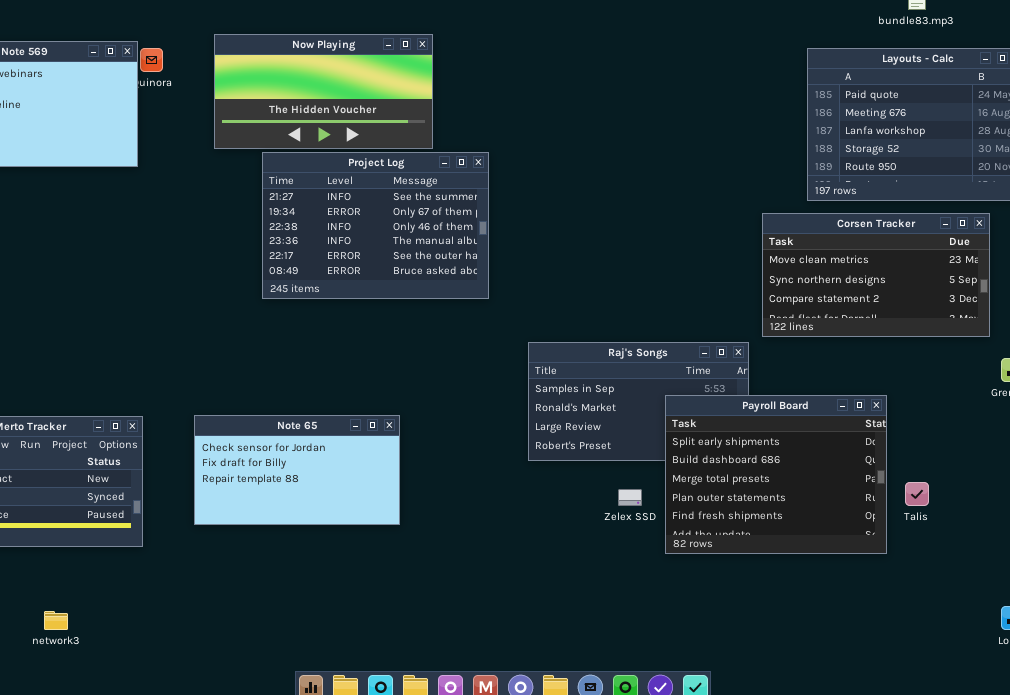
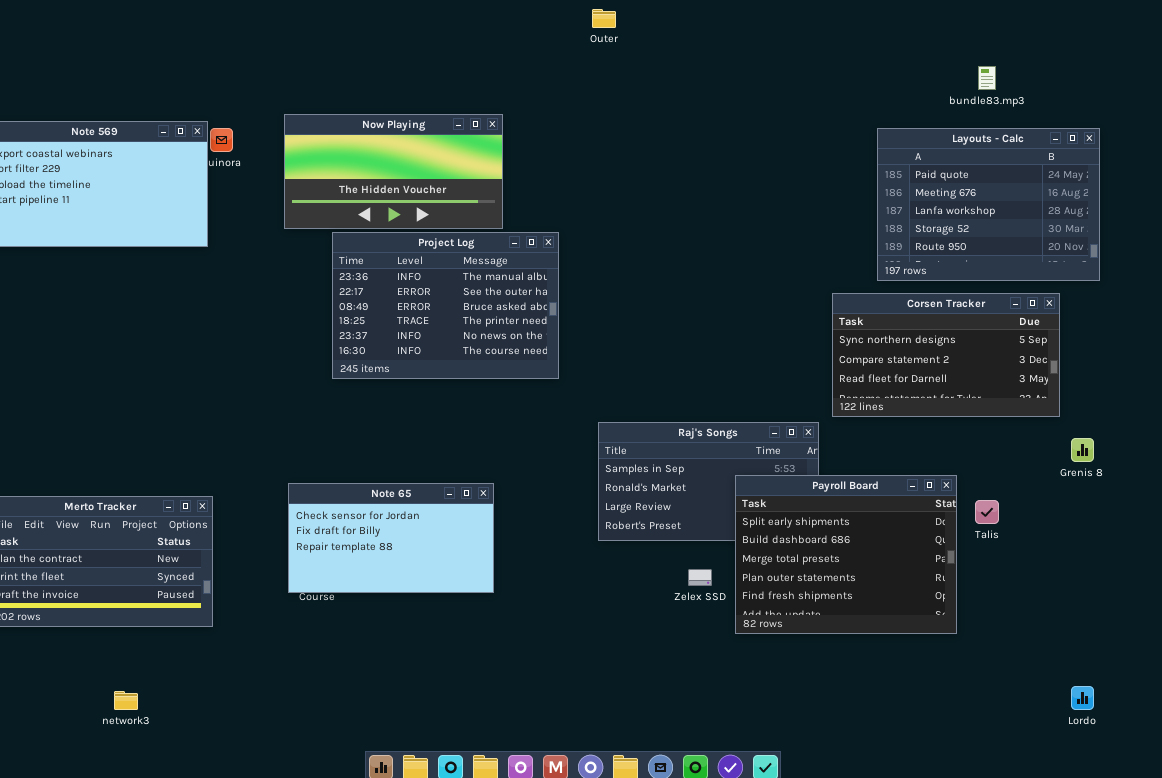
Project Log: [262,152,489,299] -> [332,232,559,379], scrolled down 3 rows
Corsen Tracker: [762,213,990,337] -> [832,293,1060,417], scrolled down 1 row
Note 65: [194,415,400,525] -> [288,483,494,593], moved
Talis: [905,482,929,506] -> [975,500,999,524], moved

